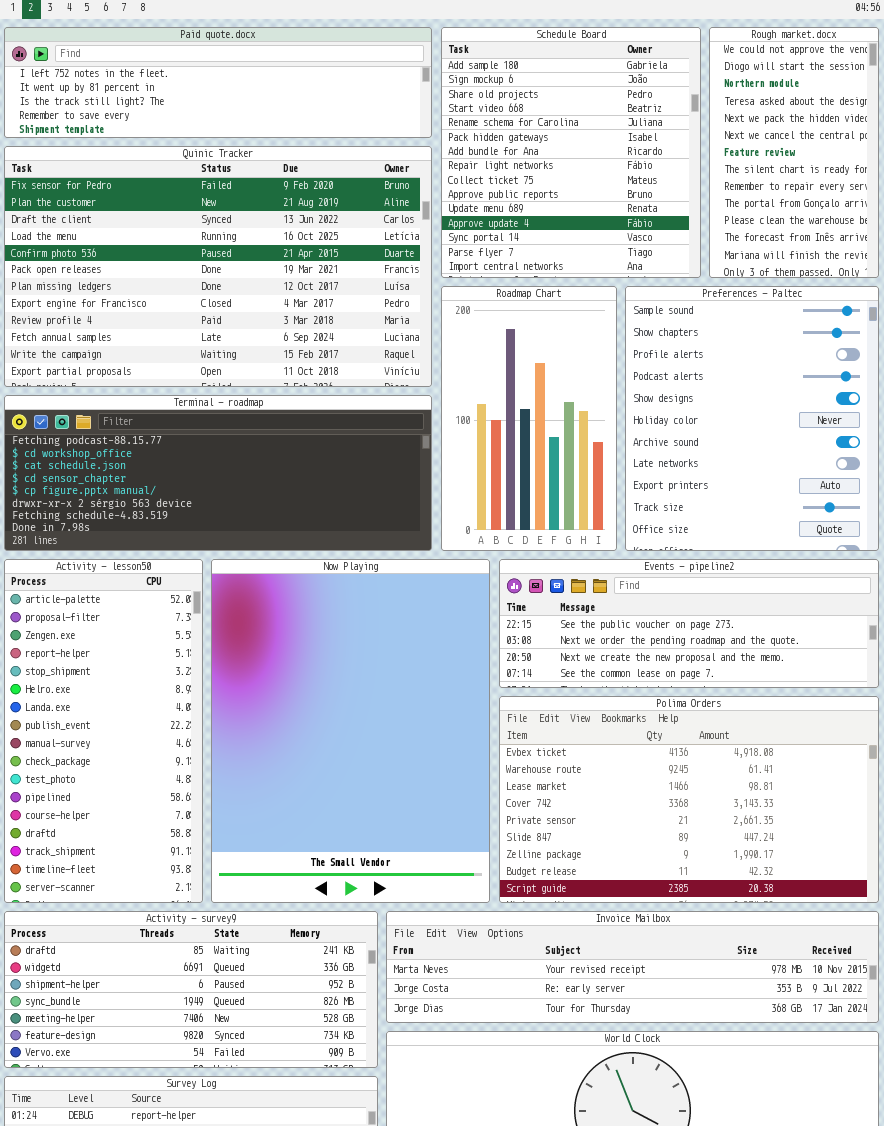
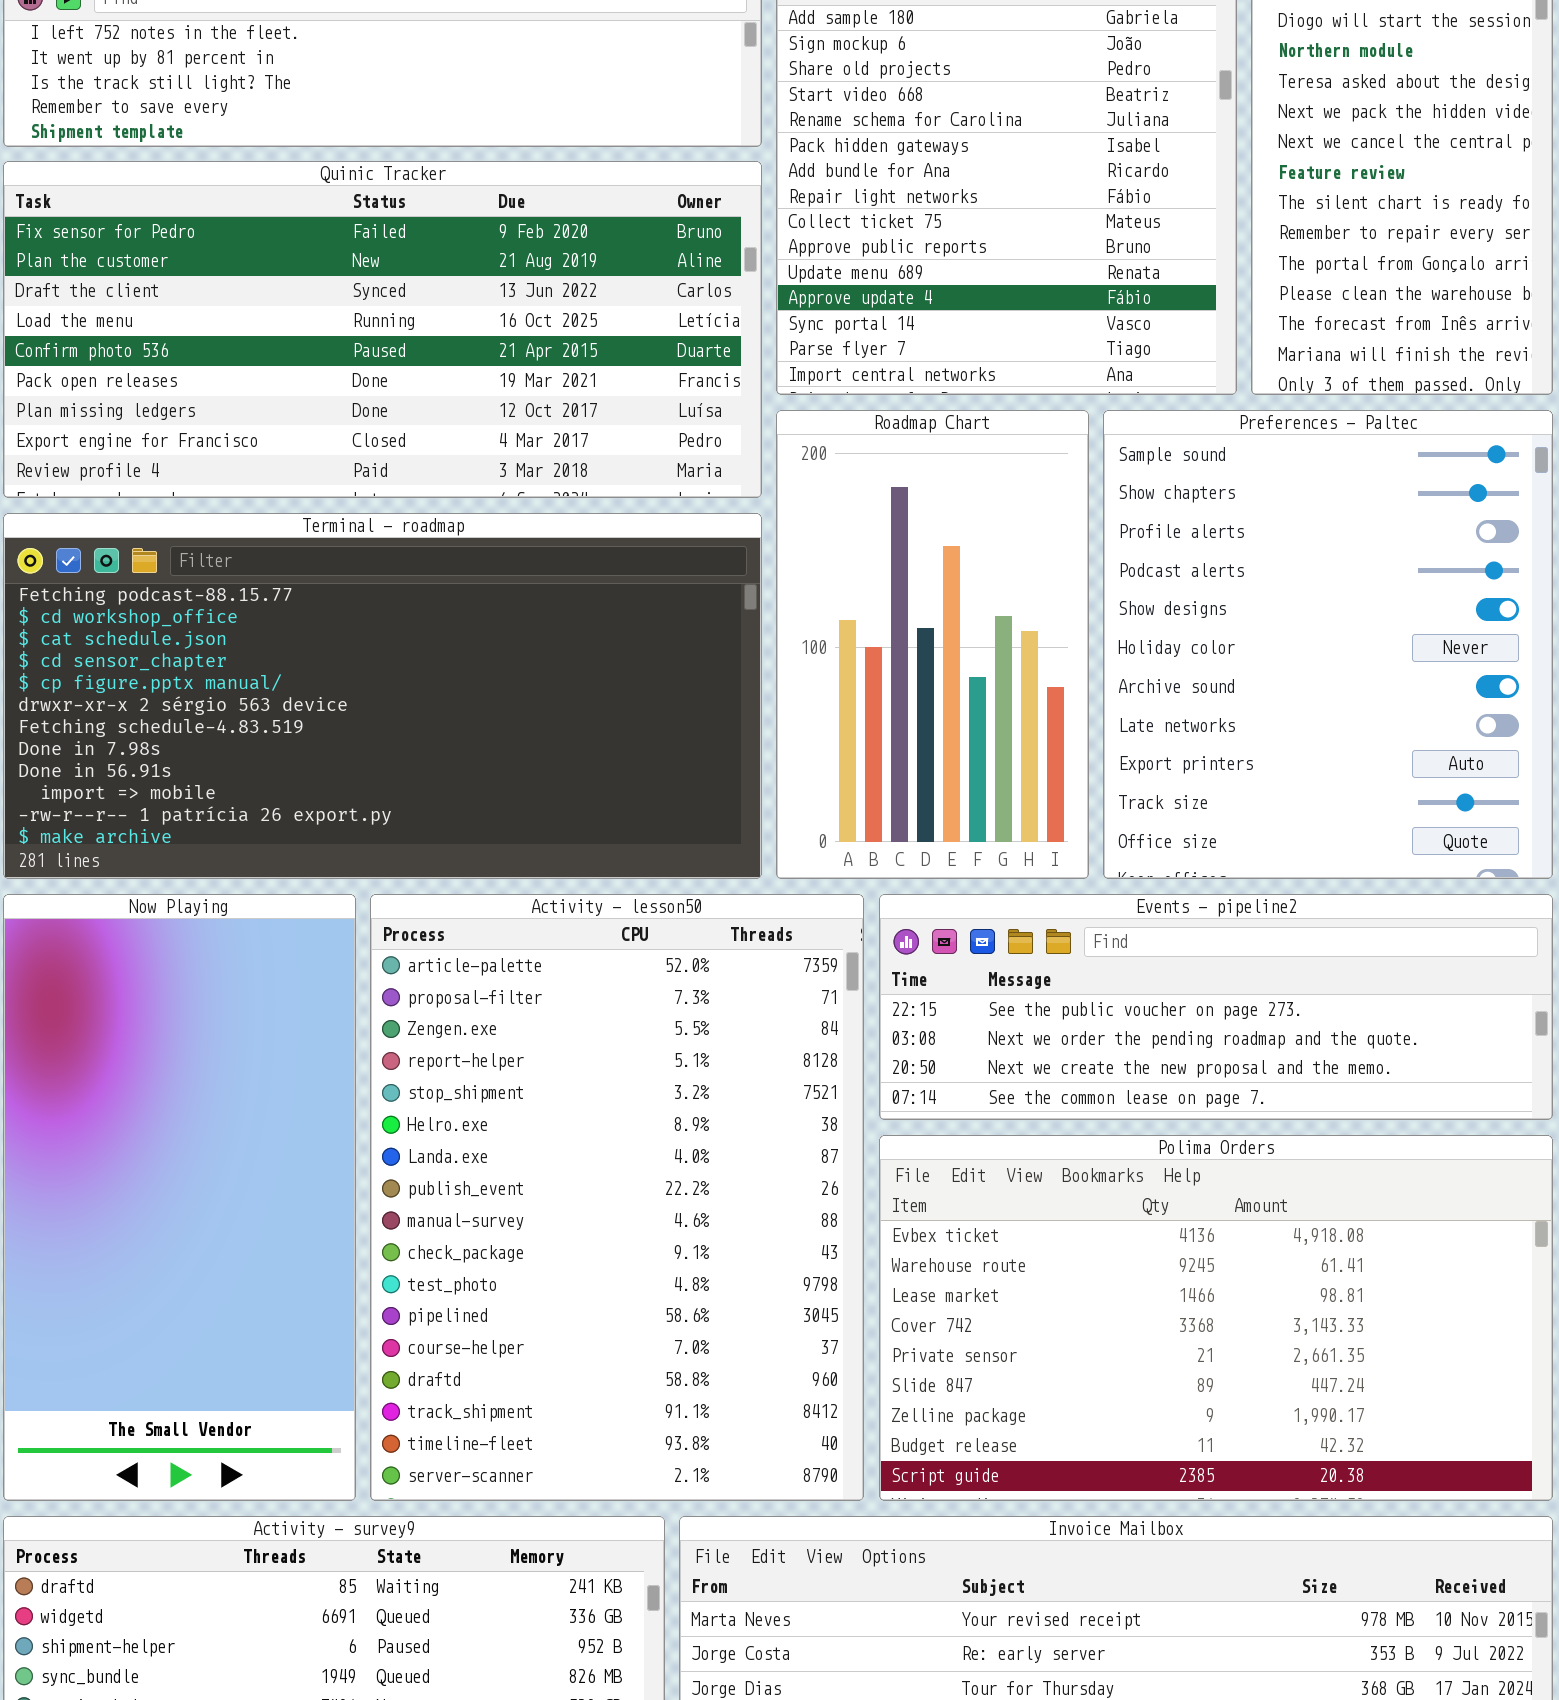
Quinic Tracker: [4,146,432,387] -> [3,161,762,498], resized
Terminal - roadmap: [4,395,432,551] -> [3,513,762,879], resized
Activity - lesson50: [4,559,203,903] -> [370,894,864,1501], moved, resized
Now Playing: [211,559,490,903] -> [3,894,356,1501], moved, resized

